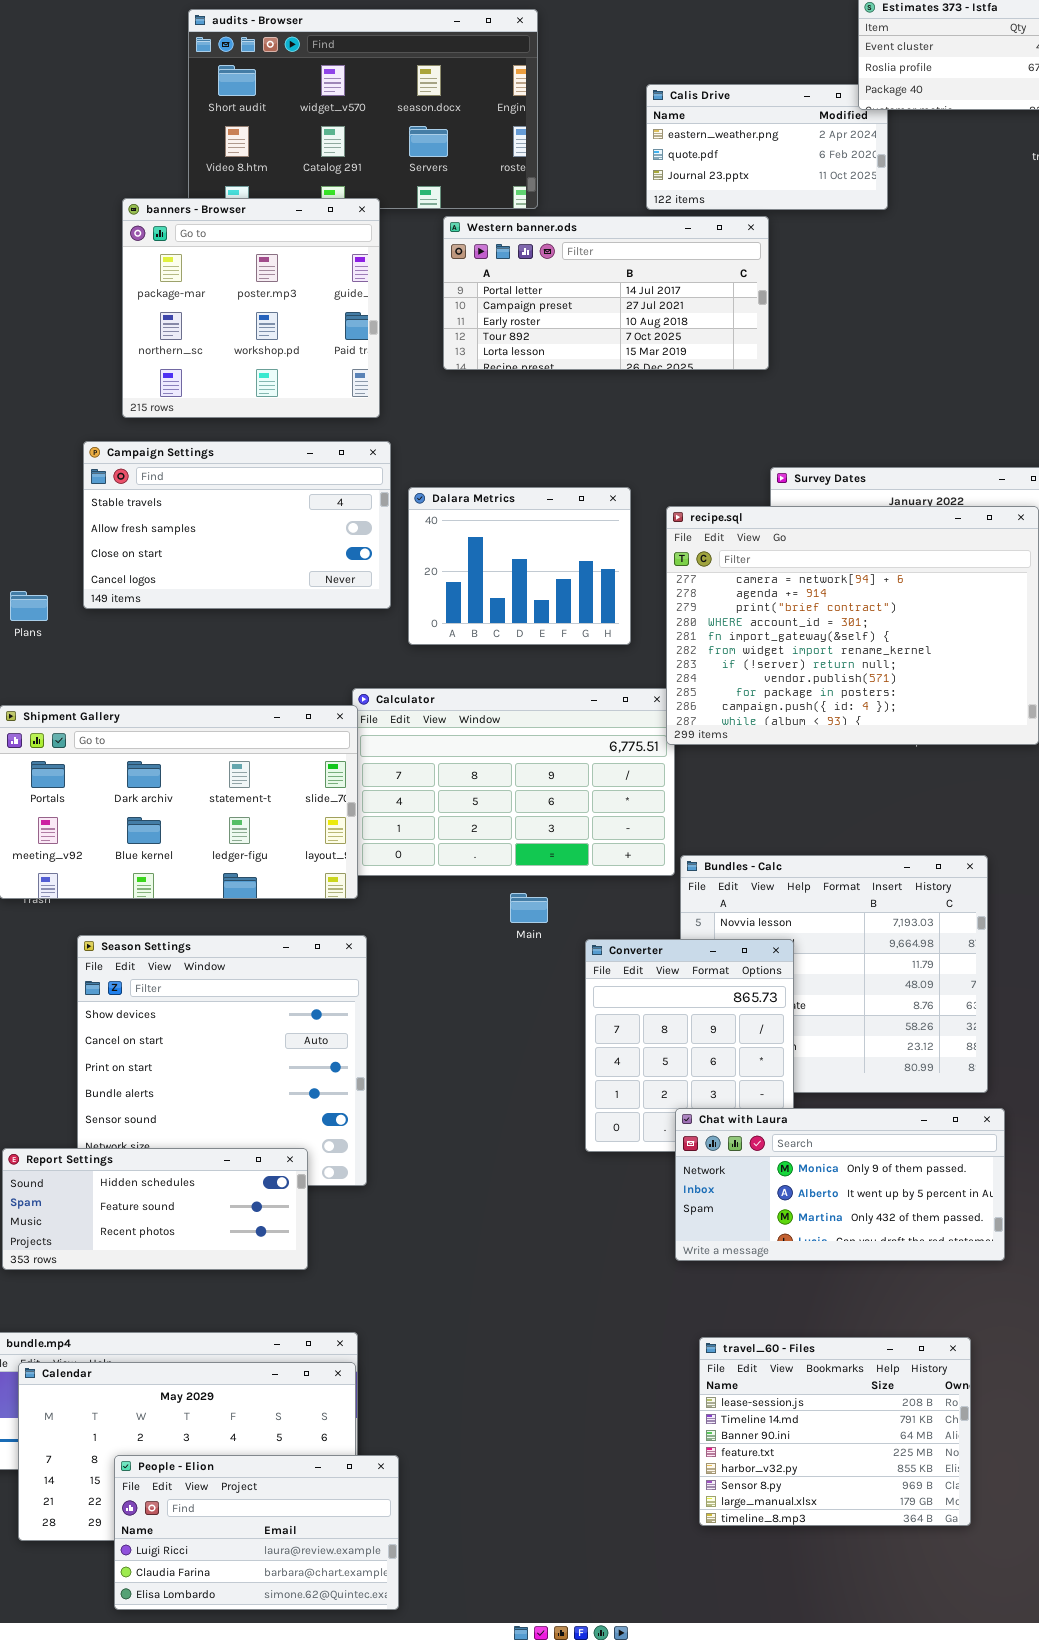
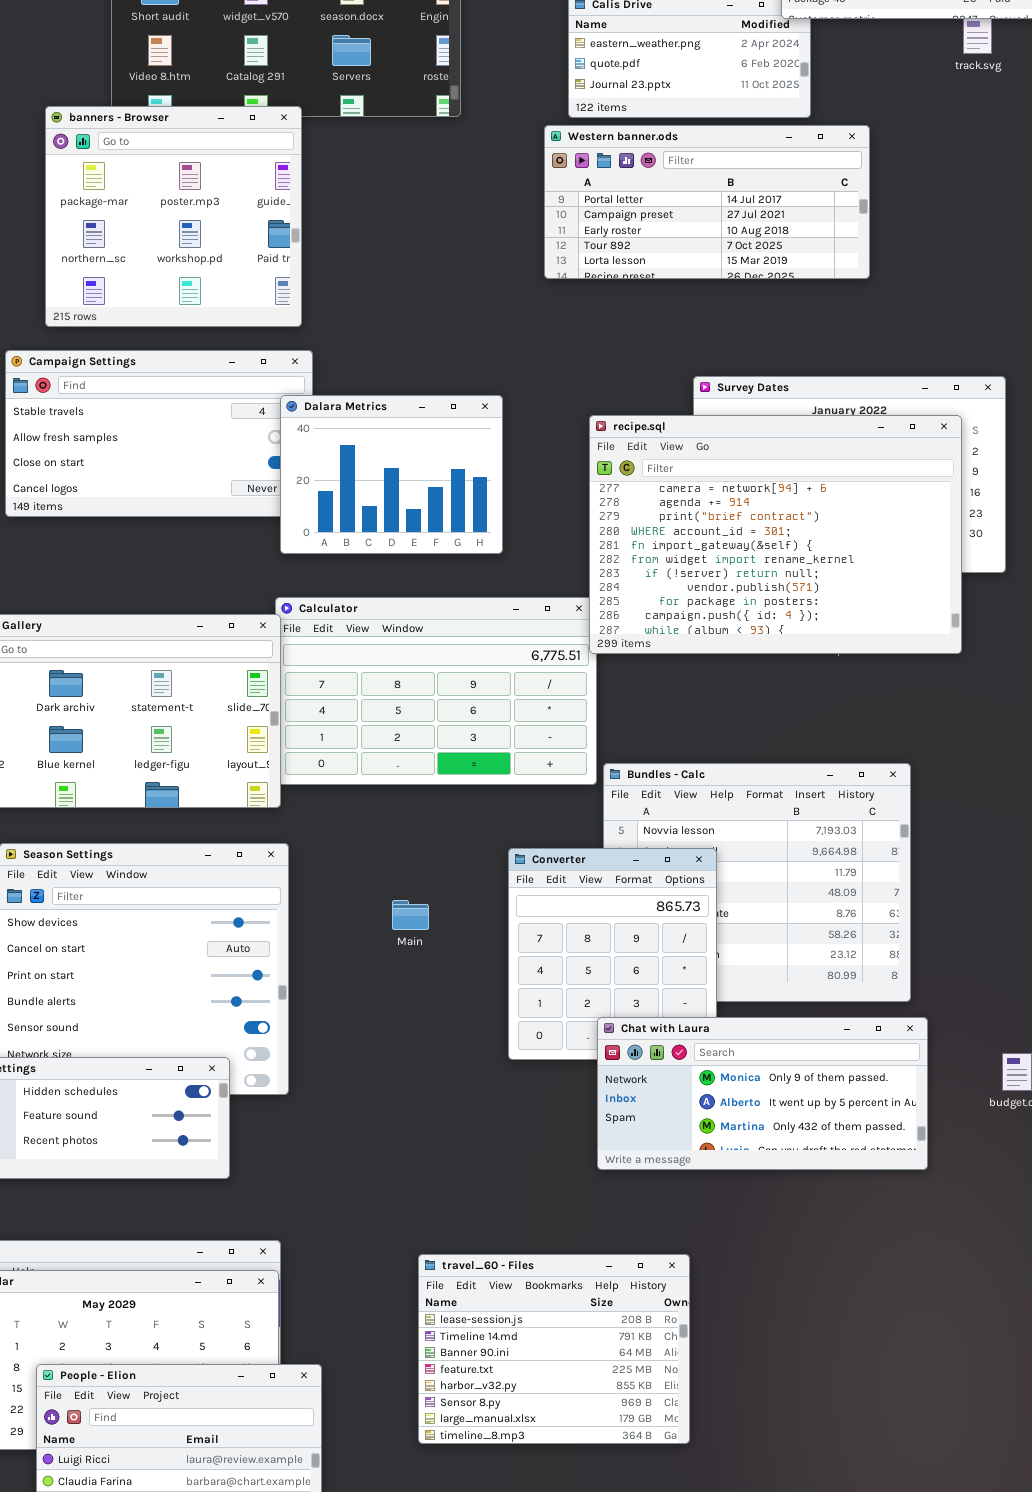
Western banner.ods: [443,216,769,370] -> [544,125,870,279], moved
Dalara Metrics: [408,487,631,645] -> [280,395,503,554], moved
Main: [510,893,548,923] -> [392,900,429,930], moved
travel_60 - Files: [699,1337,971,1526] -> [418,1254,690,1444], moved

